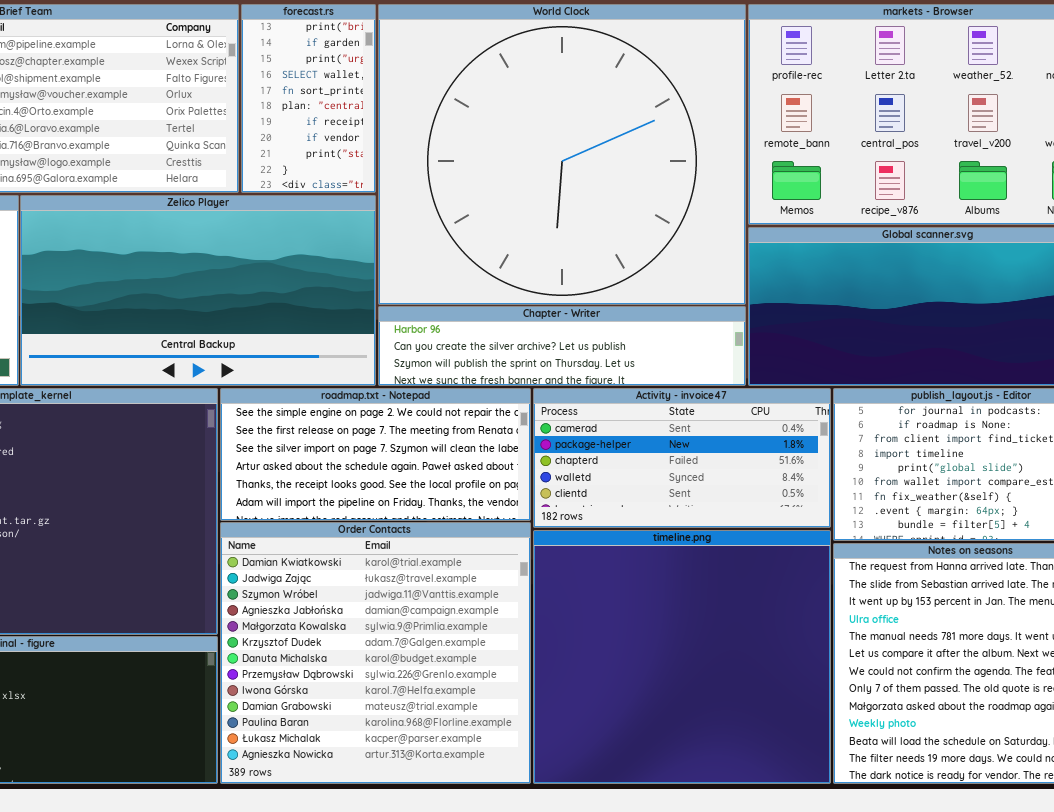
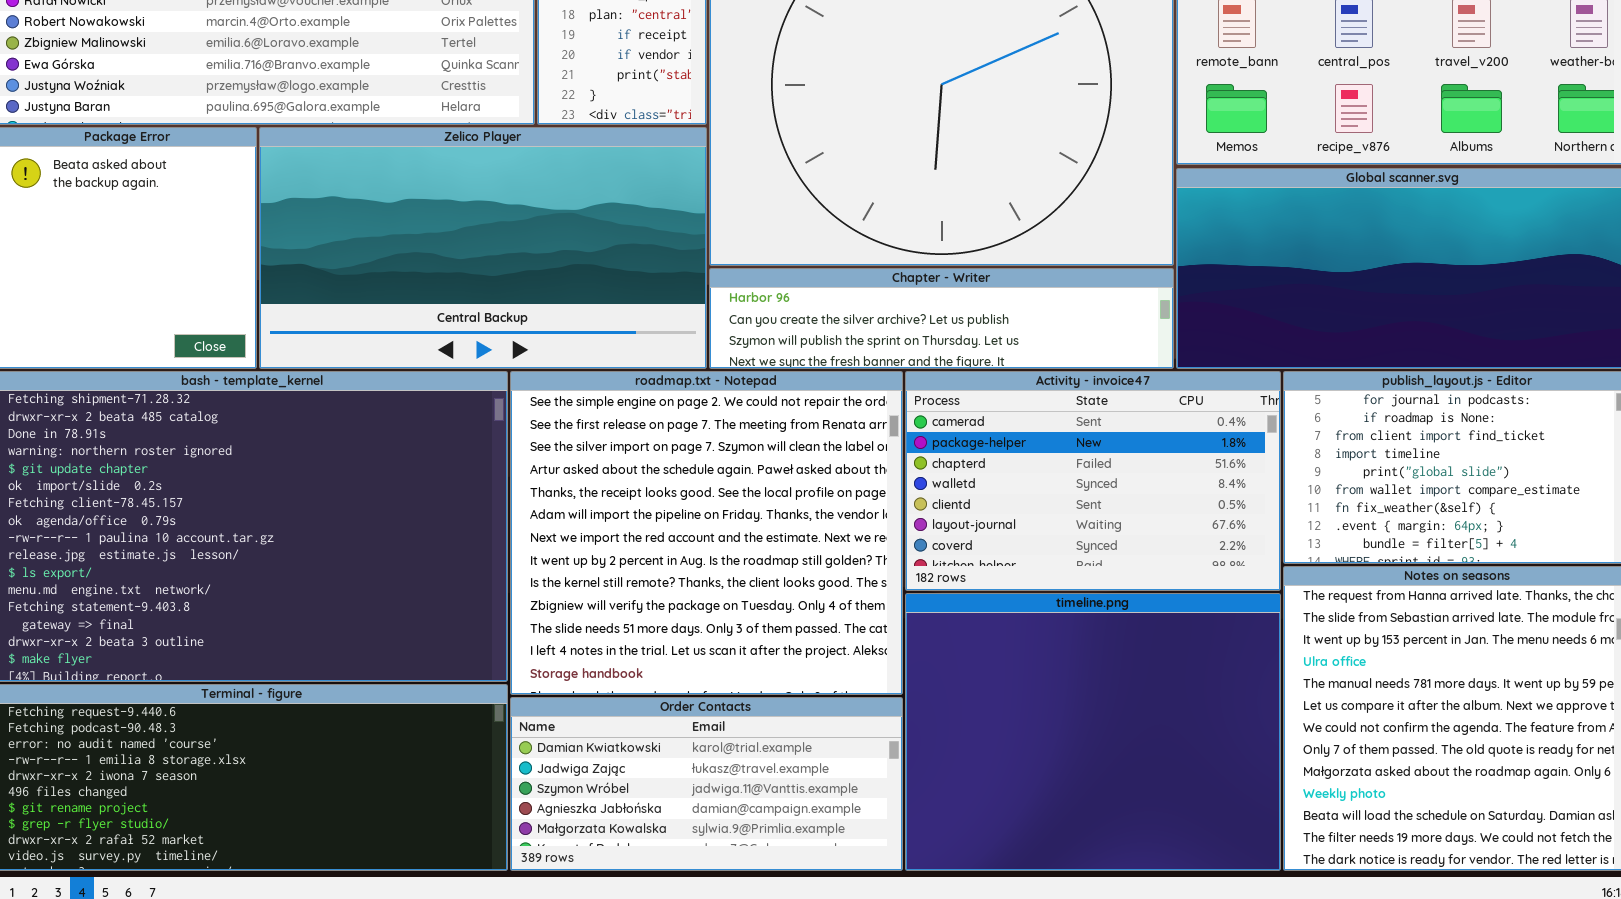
roadmap.txt - Notepad: [220,388,531,521] -> [510,371,903,695], resized
Activity - invoice47: [533,388,831,528] -> [905,371,1281,591], resized
Order Contacts: [220,522,531,784] -> [510,697,903,871], resized
timeline.png: [533,530,831,784] -> [905,593,1281,871], resized

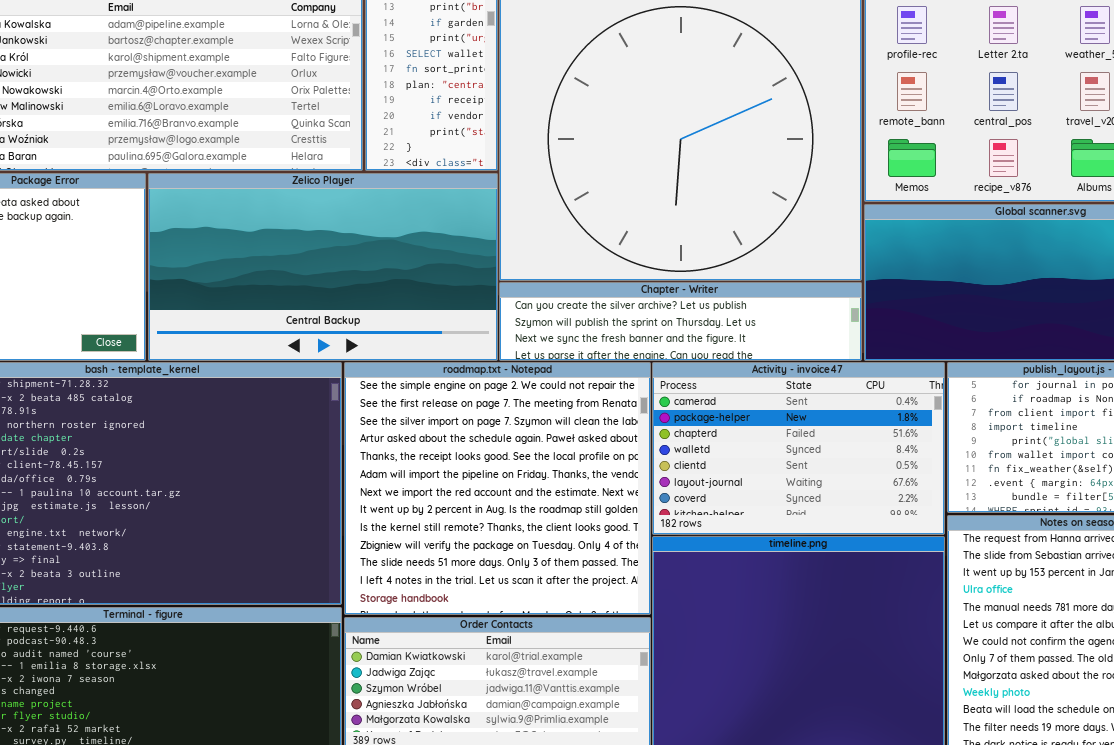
Chapter - Writer: [709,268,1174,369] -> [499,282,862,361], scrolled down 1 row

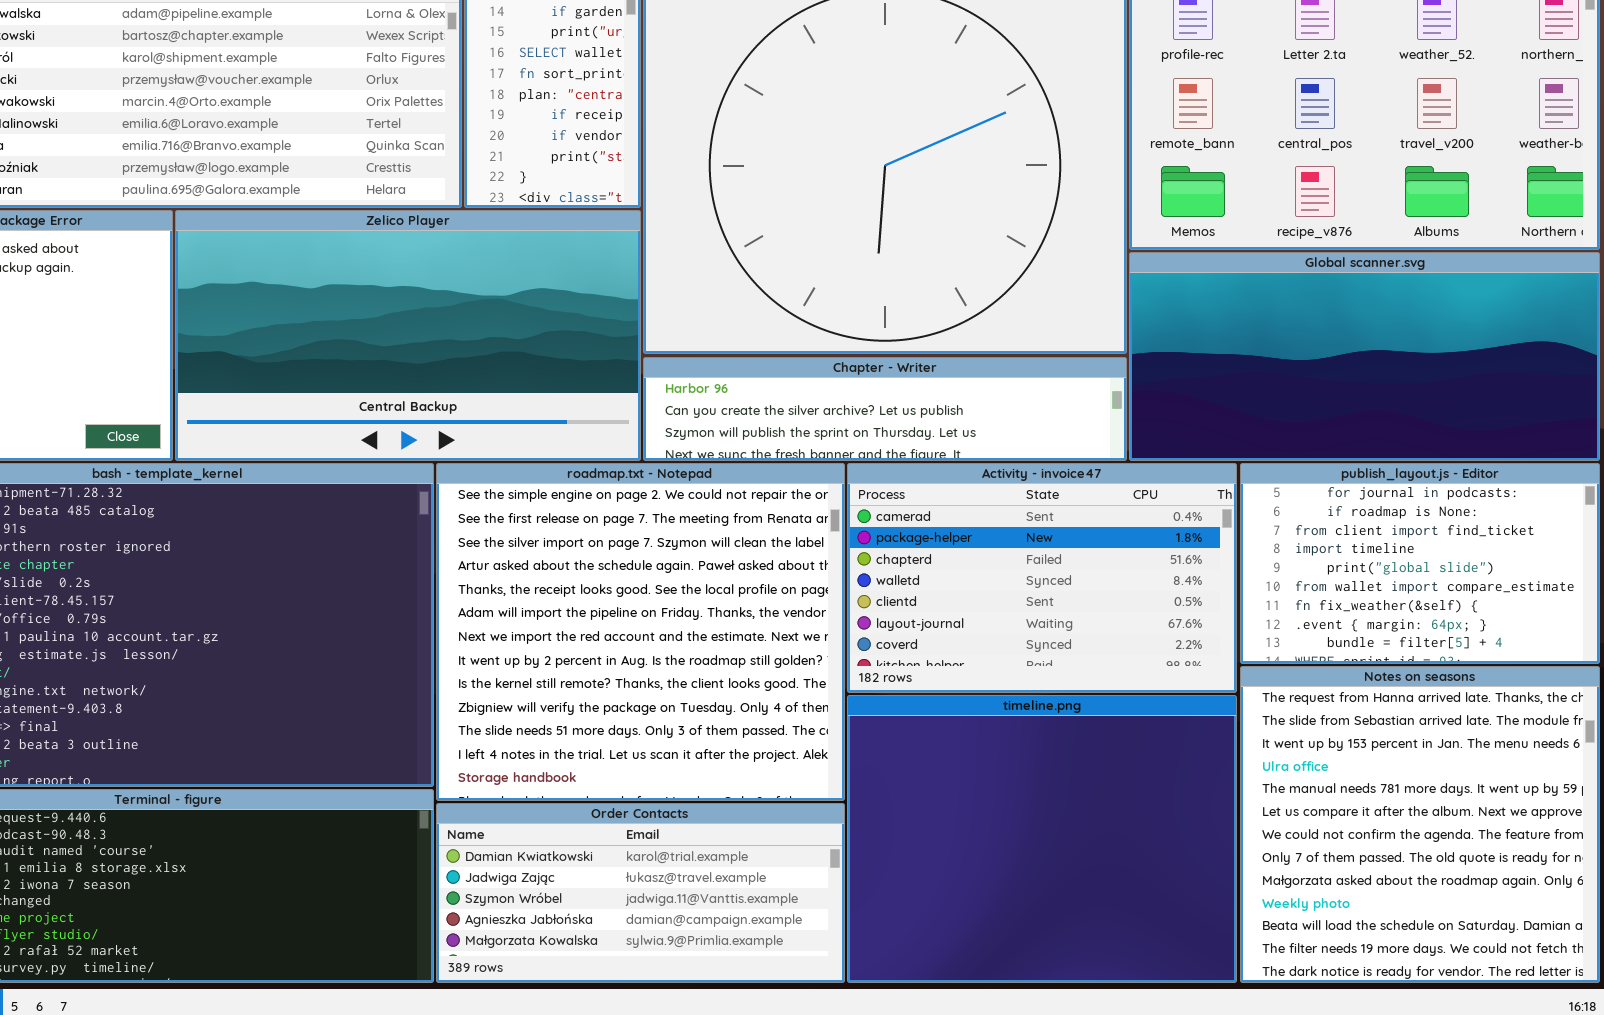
Chapter - Writer: [499,282,862,361] -> [643,357,1127,461], scrolled up 1 row

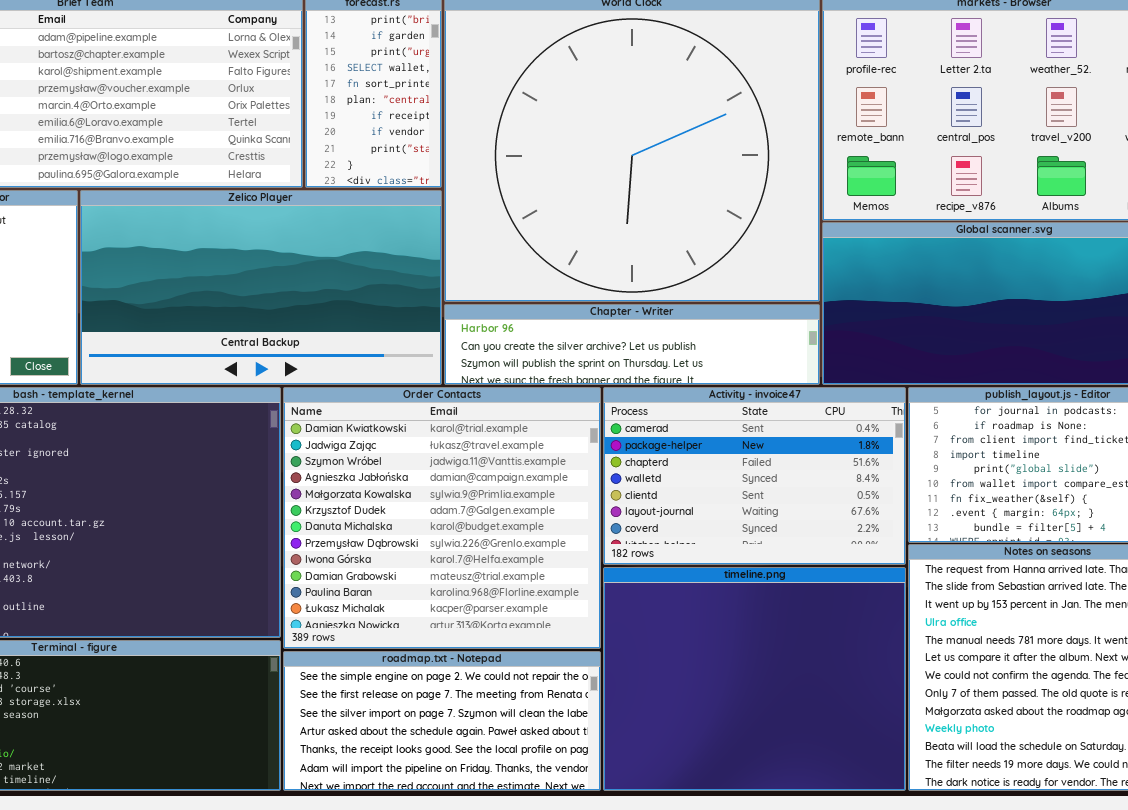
roadmap.txt - Notepad: [436,463,845,801] -> [283,651,601,791], moved, resized
Order Contacts: [436,803,845,983] -> [283,387,601,649], moved, resized

